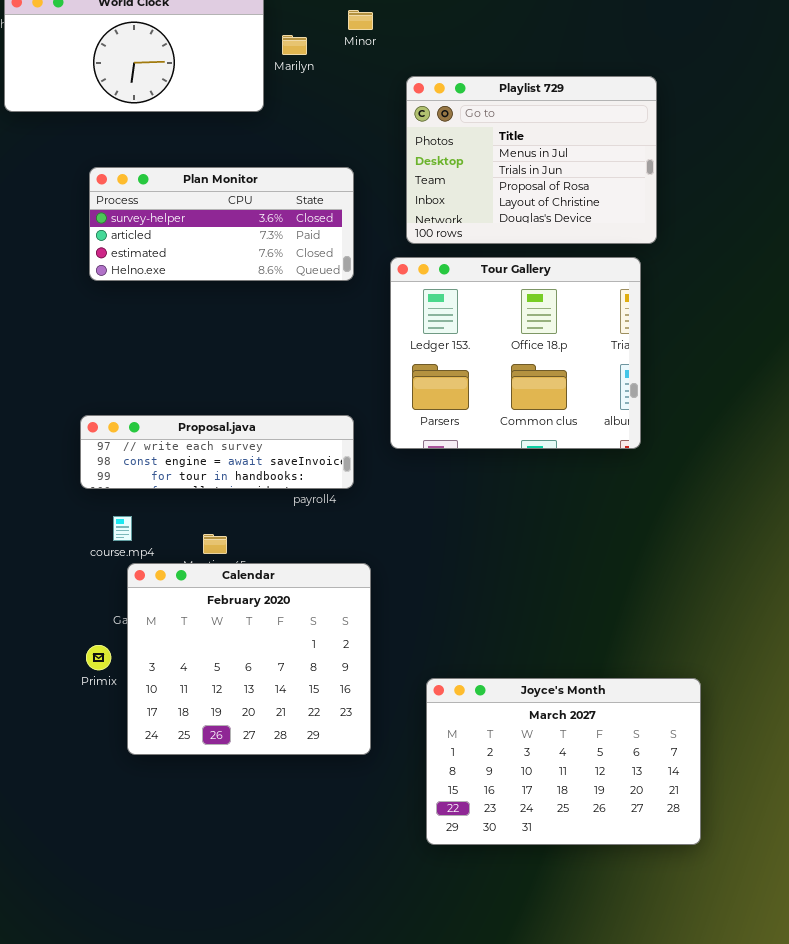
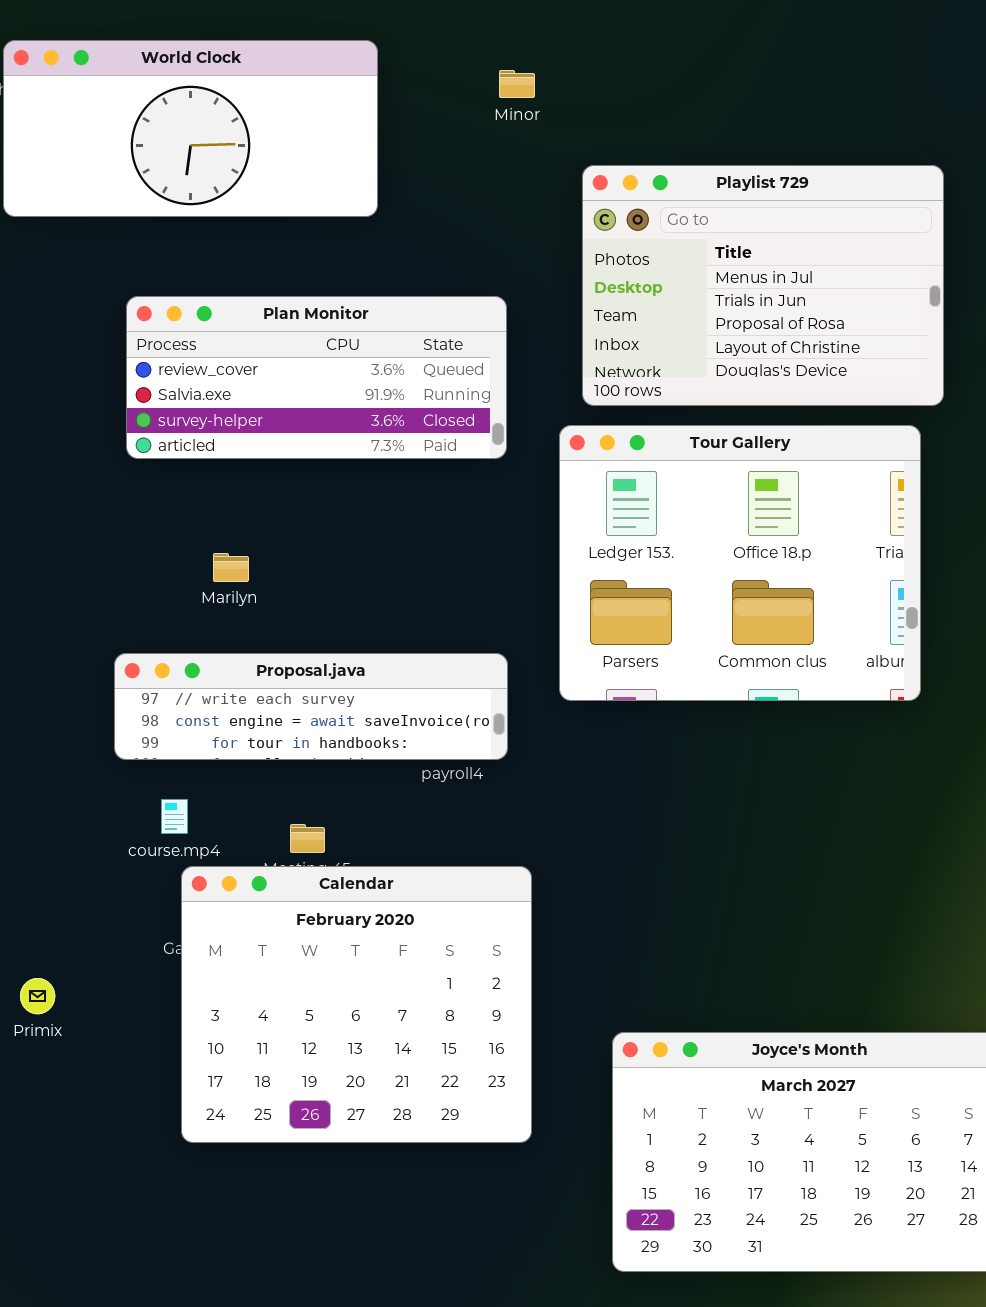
Marilyn: [282,35,307,55] -> [213,553,249,582], moved
Plan Monitor: [89,167,354,281] -> [126,296,507,459], scrolled up 2 rows
Primix: [86,645,111,670] -> [20,978,55,1014], moved

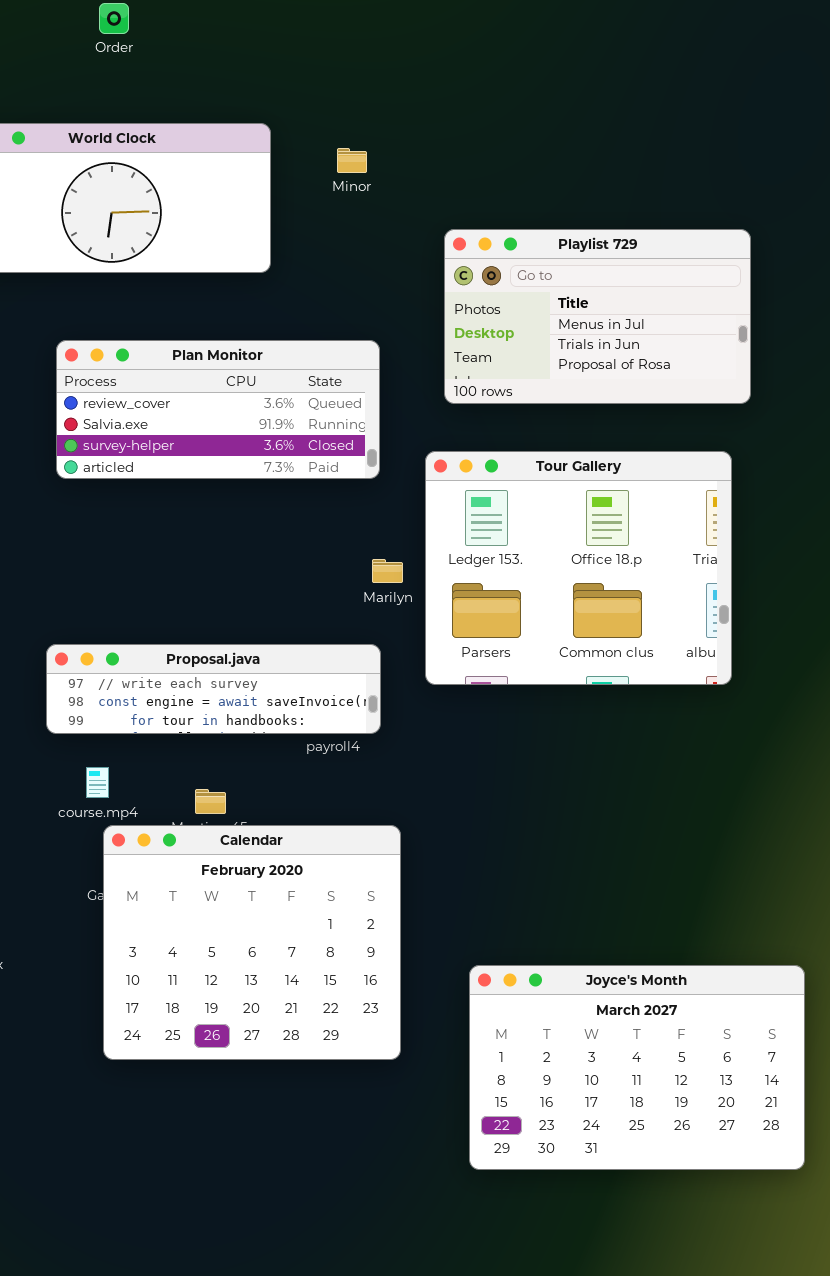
Minor: [499,70,535,98] -> [337,148,367,173], moved
Playlist 729: [582,165,944,406] -> [444,229,751,404], resized
Marilyn: [213,553,249,582] -> [372,559,403,583], moved

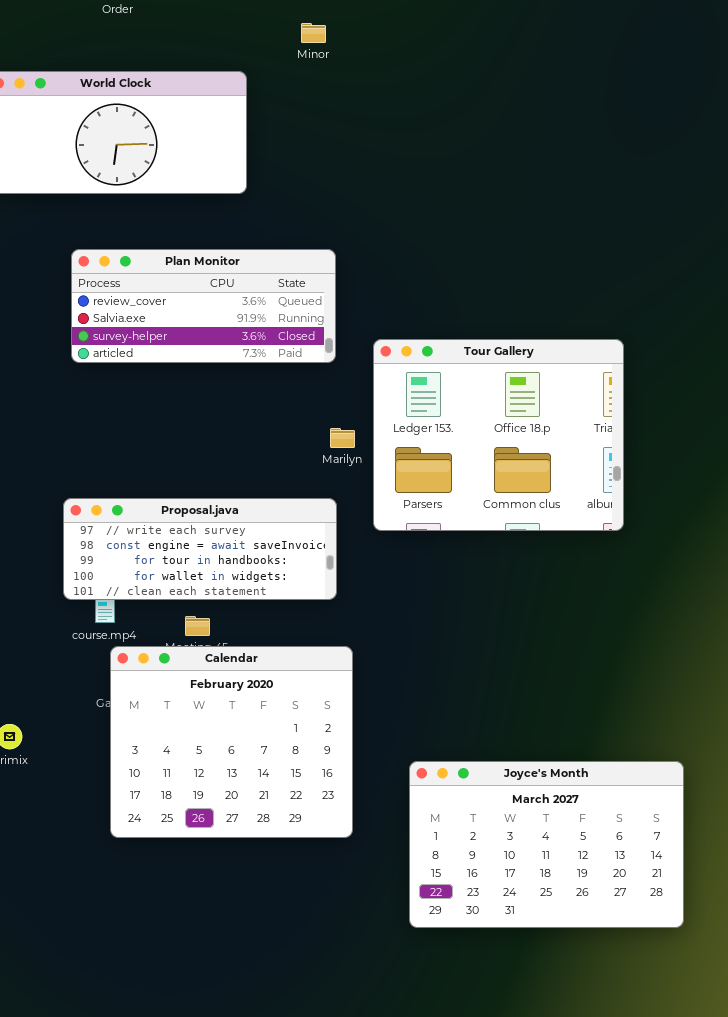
Minor: [337,148,367,173] -> [301,23,326,43], moved
Playlist 729: [444,229,751,404] -> none, closed
Proposal.java: [46,644,381,734] -> [63,498,337,600], resized

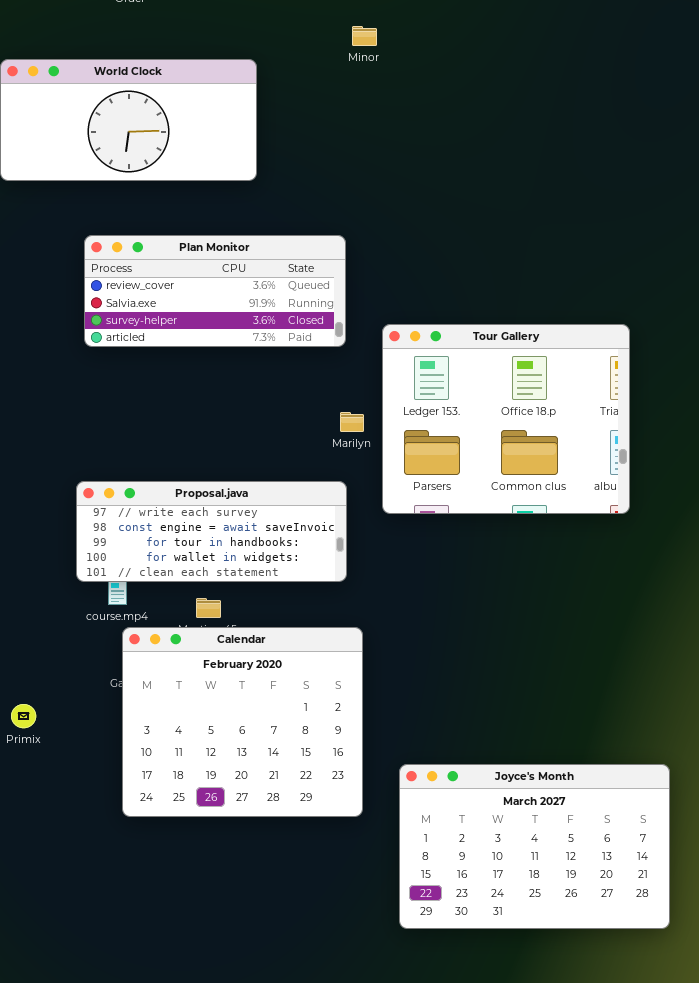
Minor: [301,23,326,43] -> [352,26,377,46], moved
Joyce's Month: [409,761,684,928] -> [399,764,670,929], moved

